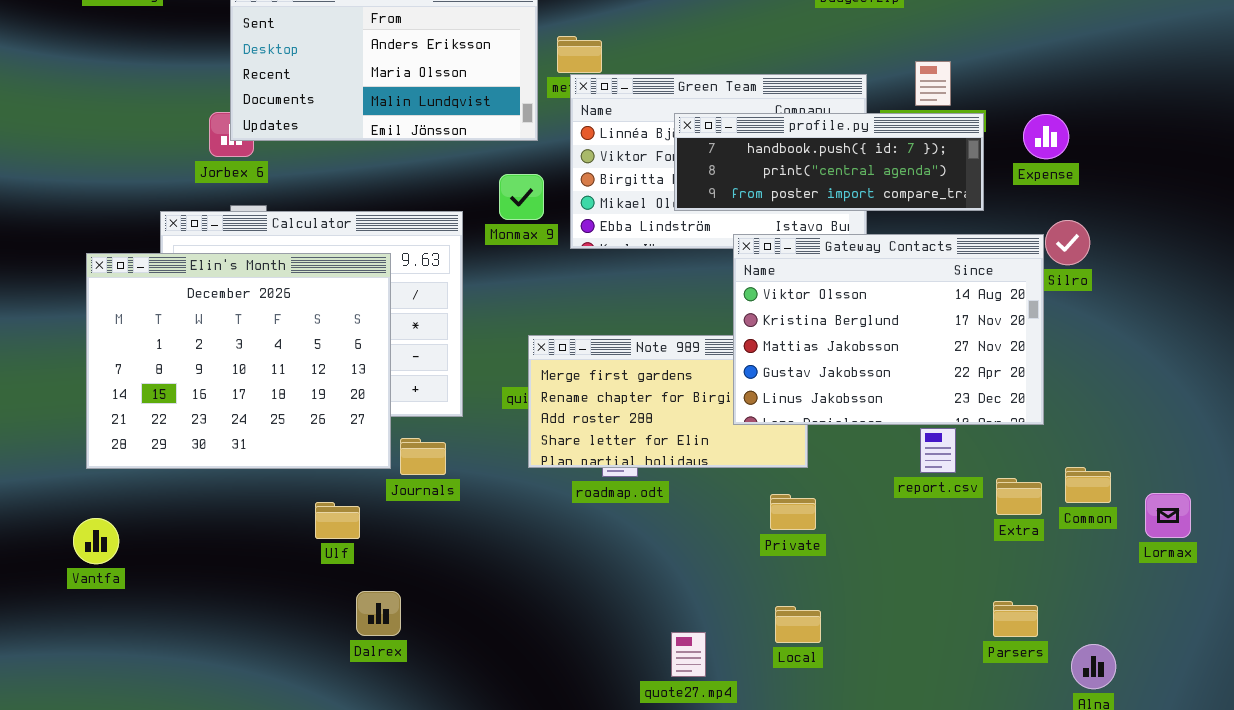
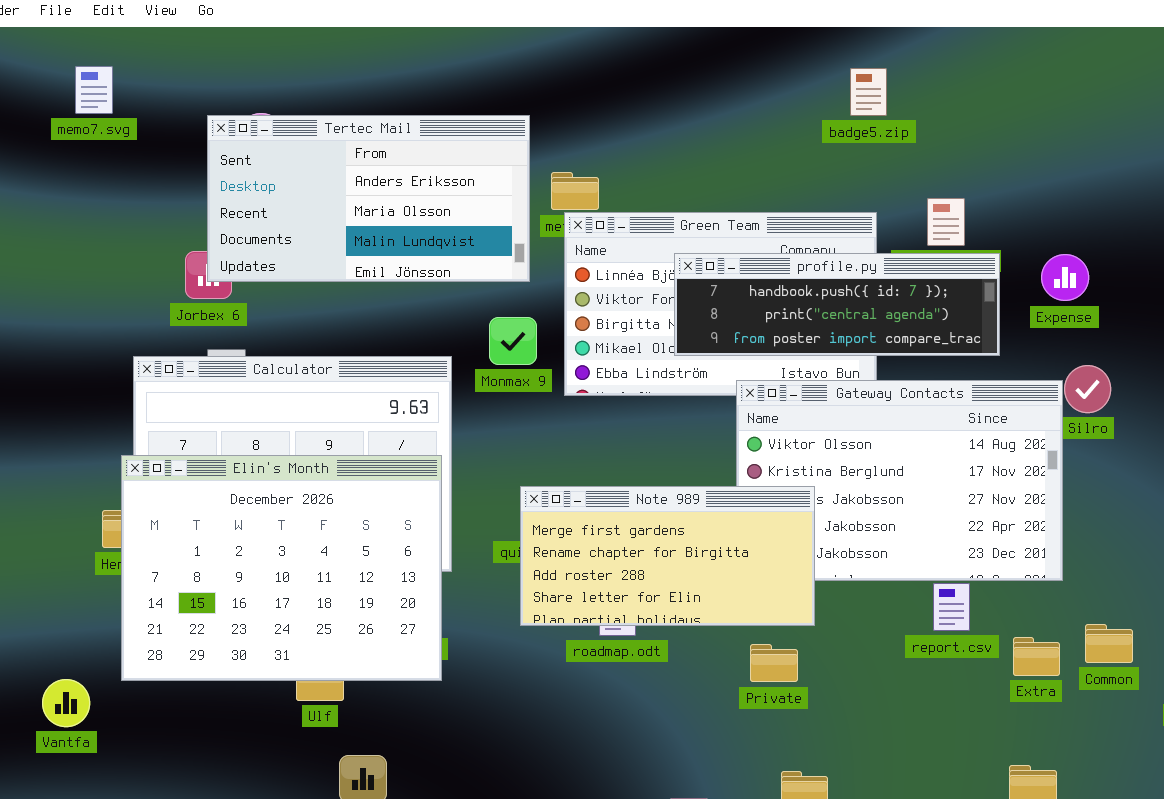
Elin's Month: [86,253,391,469] -> [121,455,442,681], moved
Note 989: [528,335,808,468] -> [520,486,815,626], raised
Private: [770,494,816,530] -> [750,644,798,682], moved

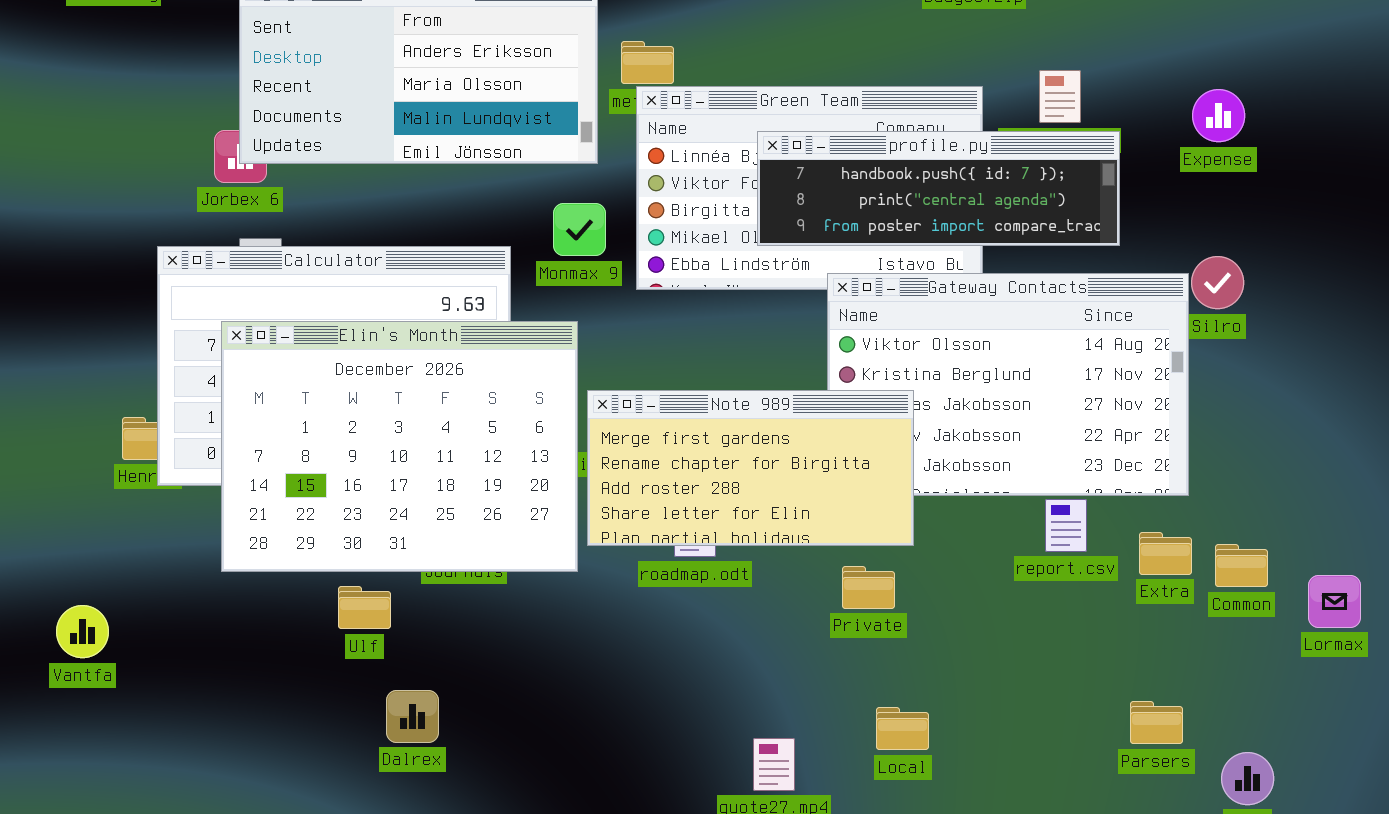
Expense: [1041,254,1089,301] -> [1192,89,1245,142], moved
Elin's Month: [121,455,442,681] -> [221,321,578,572], moved
Extra: [1013,637,1060,676] -> [1139,532,1192,575], moved

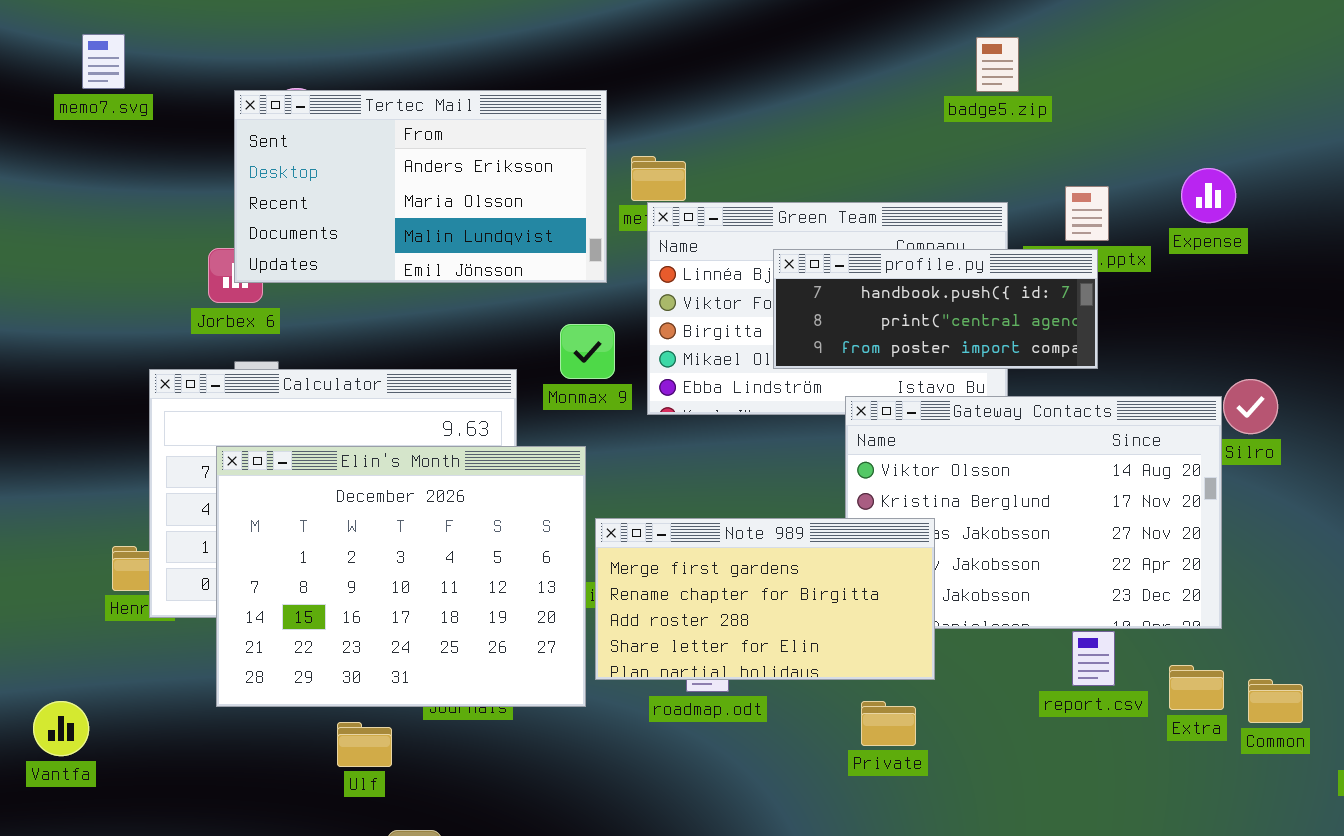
Expense: [1192,89,1245,142] -> [1181,168,1236,223], moved
profile.py: [757,131,1120,246] -> [773,249,1098,369], resized
Vantfa: [56,605,109,658] -> [33,701,89,756], moved

